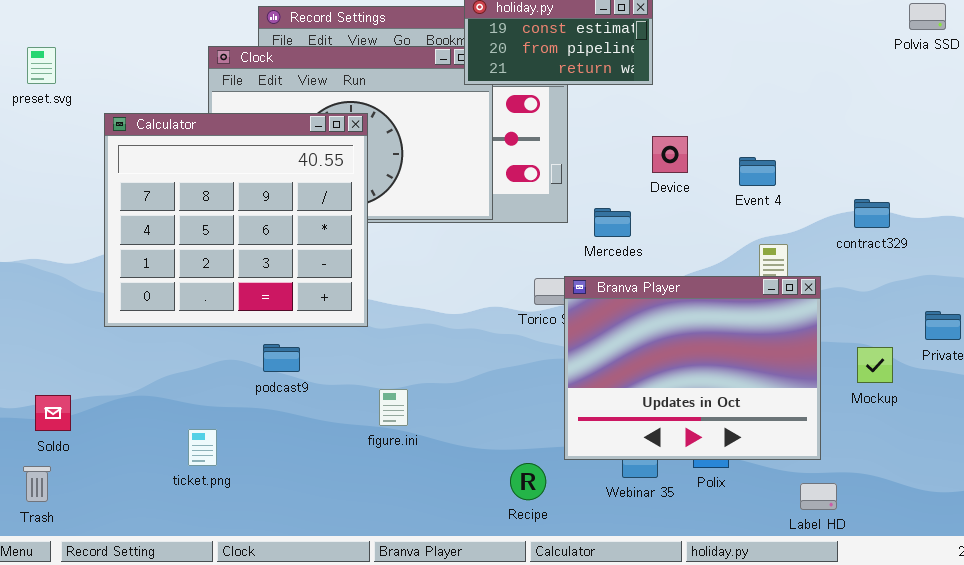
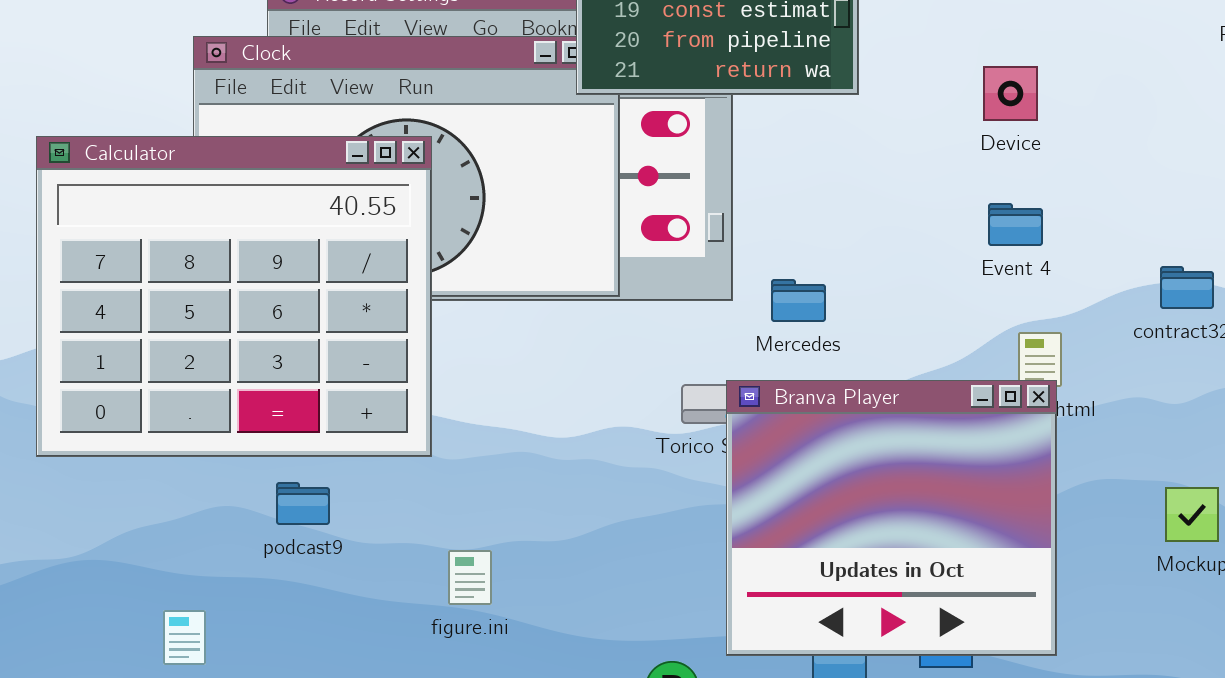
Device: [652,136,688,173] -> [983,66,1038,121], moved
Branva Player: [564,276,821,460] -> [726,380,1057,656], resized

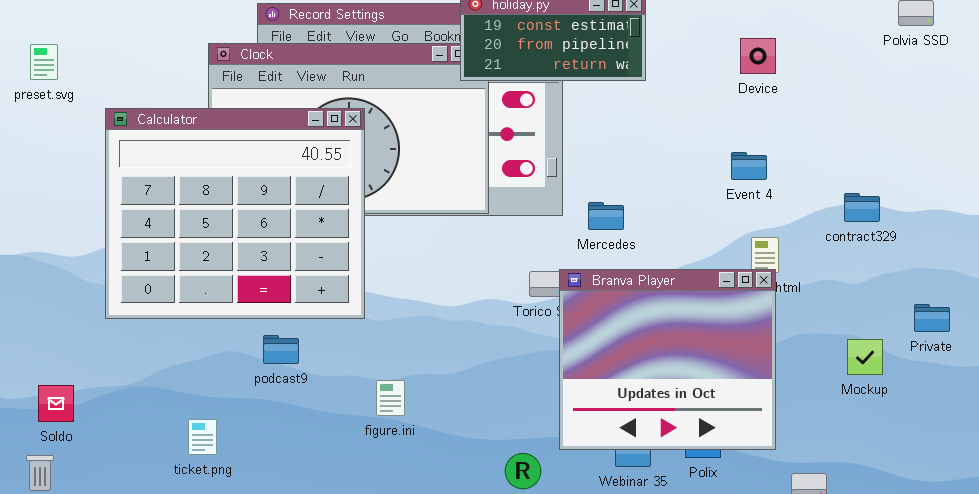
Device: [983,66,1038,121] -> [740,38,776,74], moved

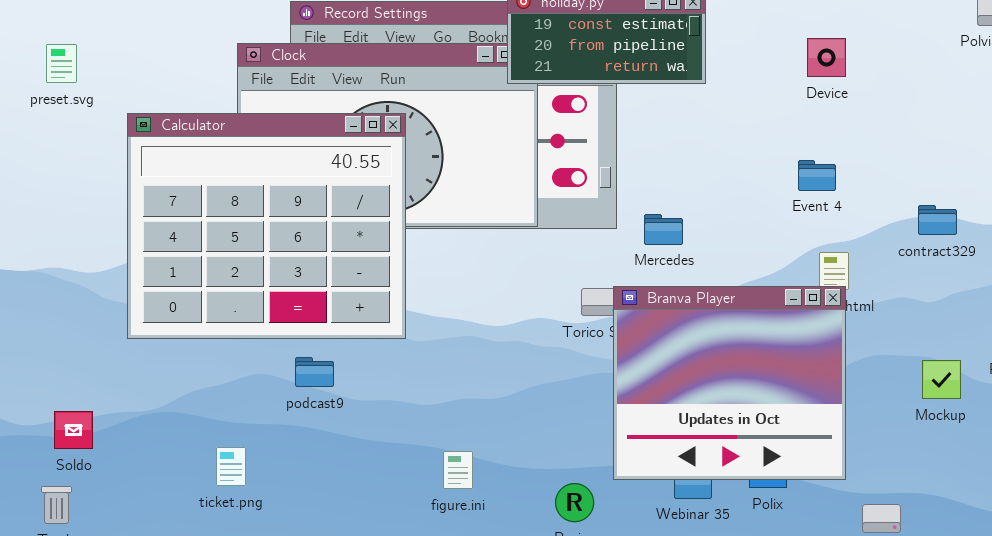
figure.ini: [376,380,405,416] -> [443,451,473,489], moved

